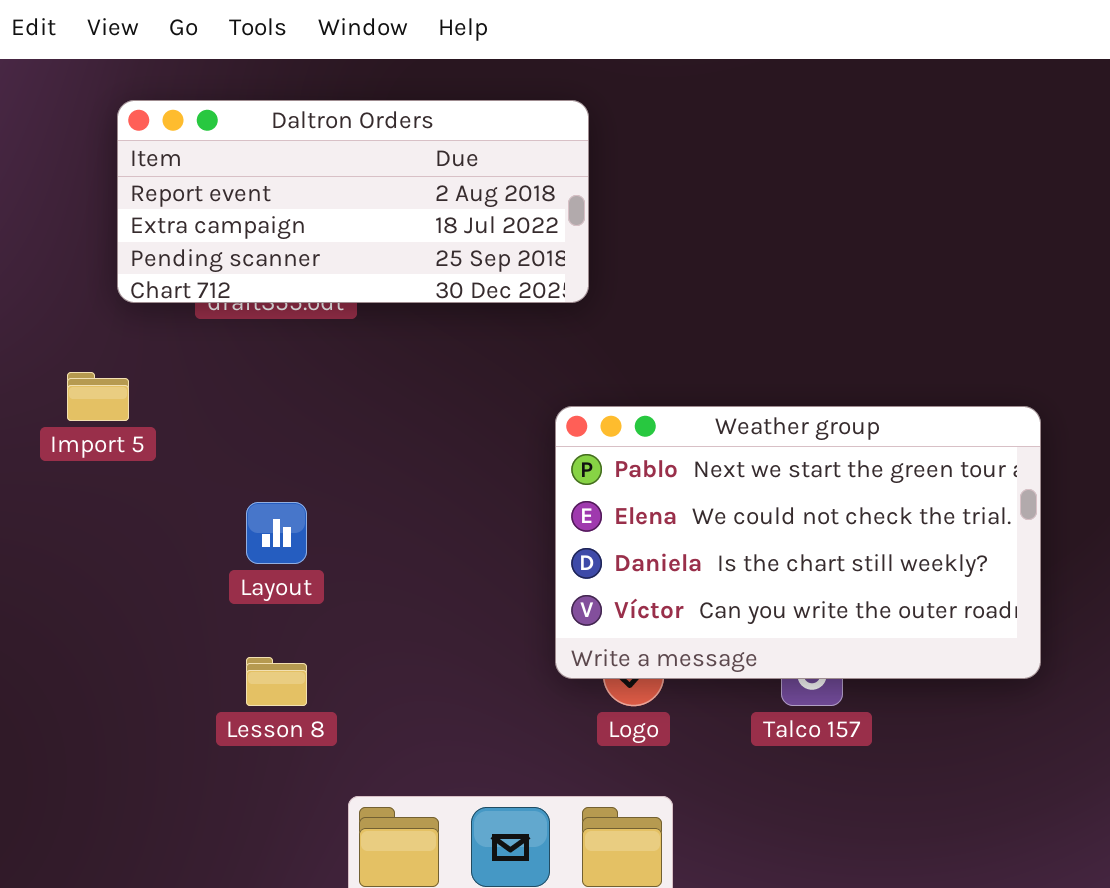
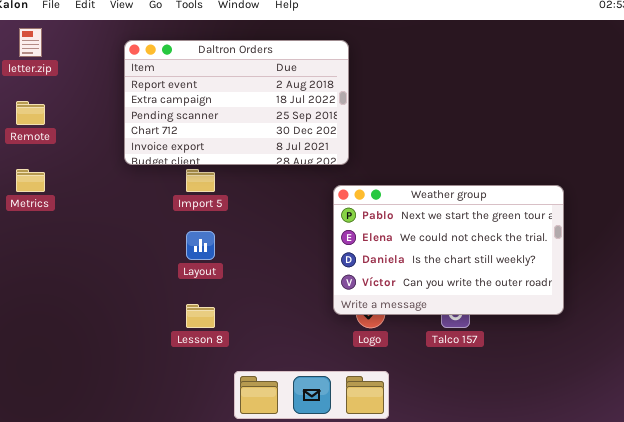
Daltron Orders: [117,100,589,303] -> [124,40,349,165], resized
Import 5: [67,372,129,421] -> [186,169,215,192], moved

